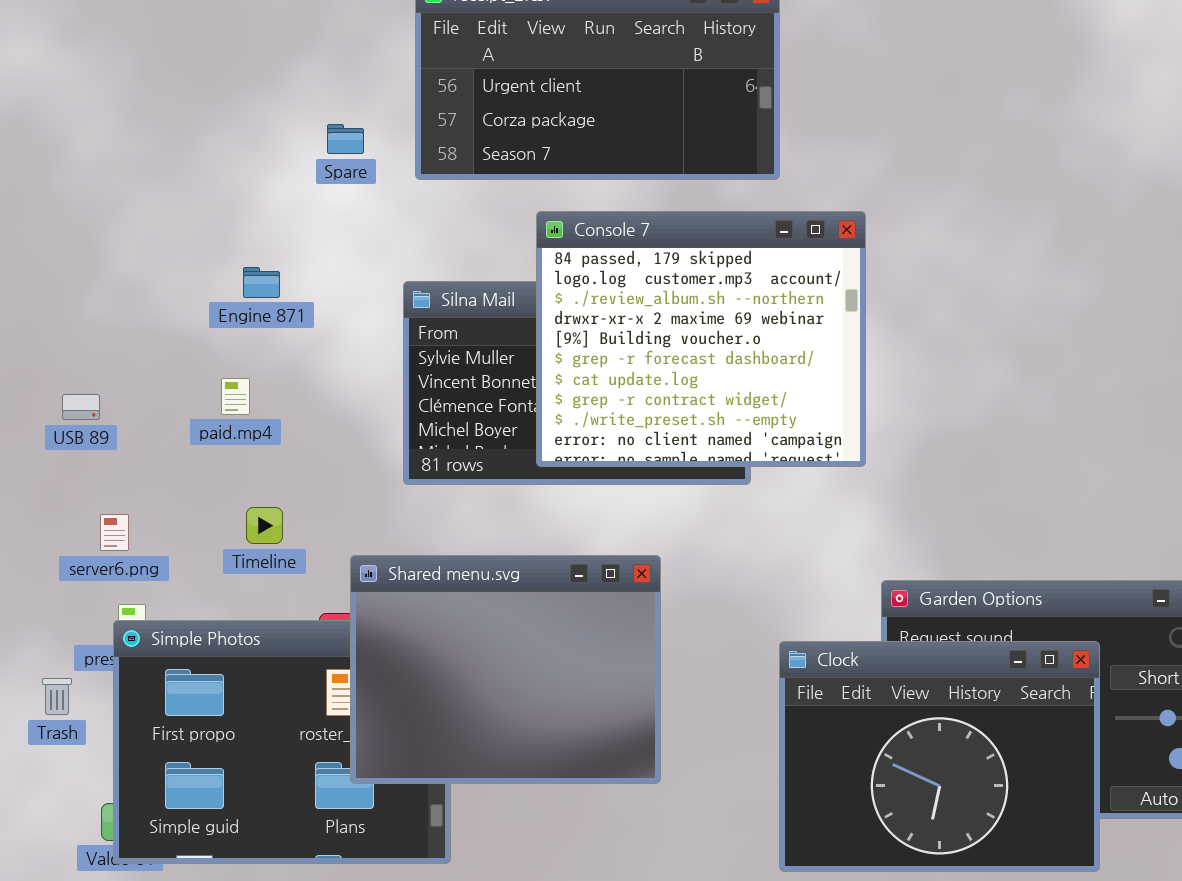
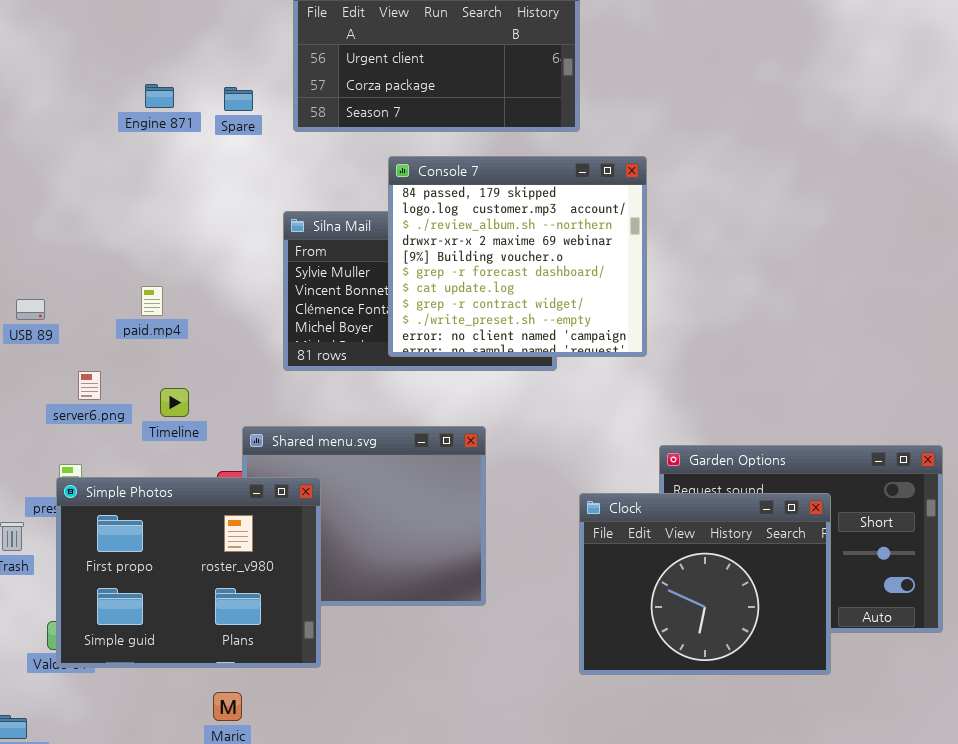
Engine 871: [243,267,280,298] -> [145,84,174,108], moved
server6.png: [100,514,129,551] -> [78,371,101,400], moved
Simple Photos: [113,620,451,864] -> [56,477,321,668], raised

